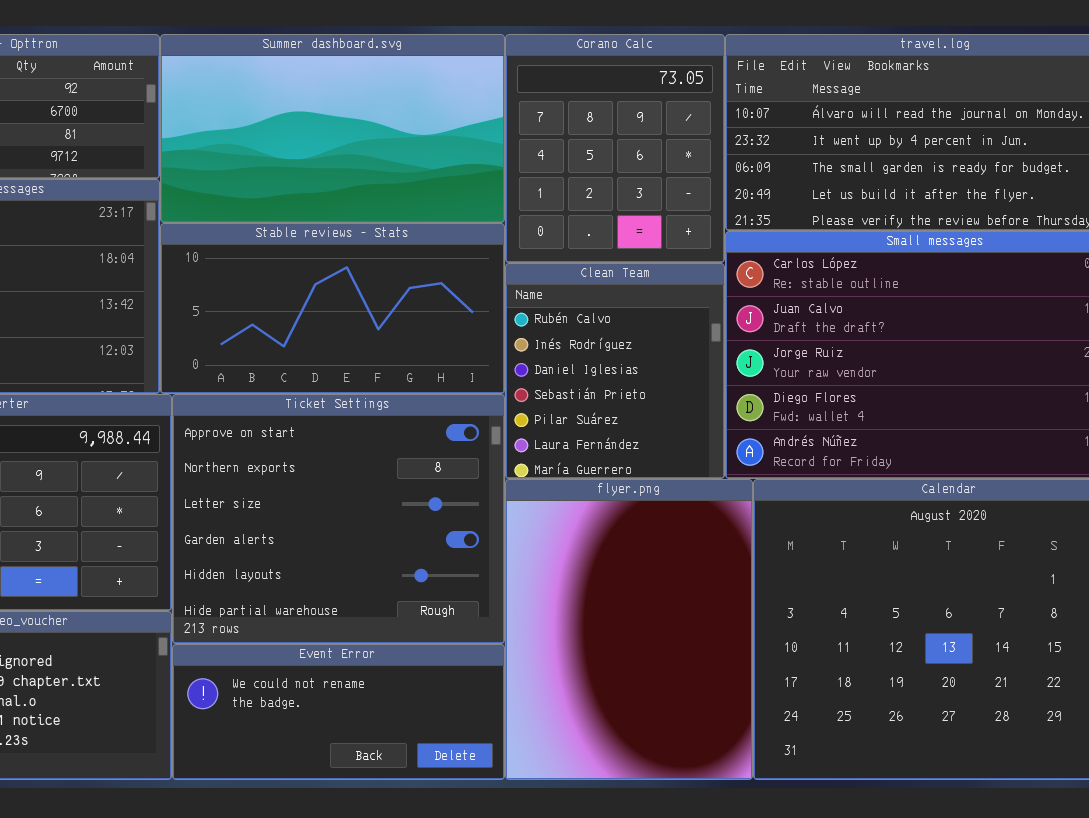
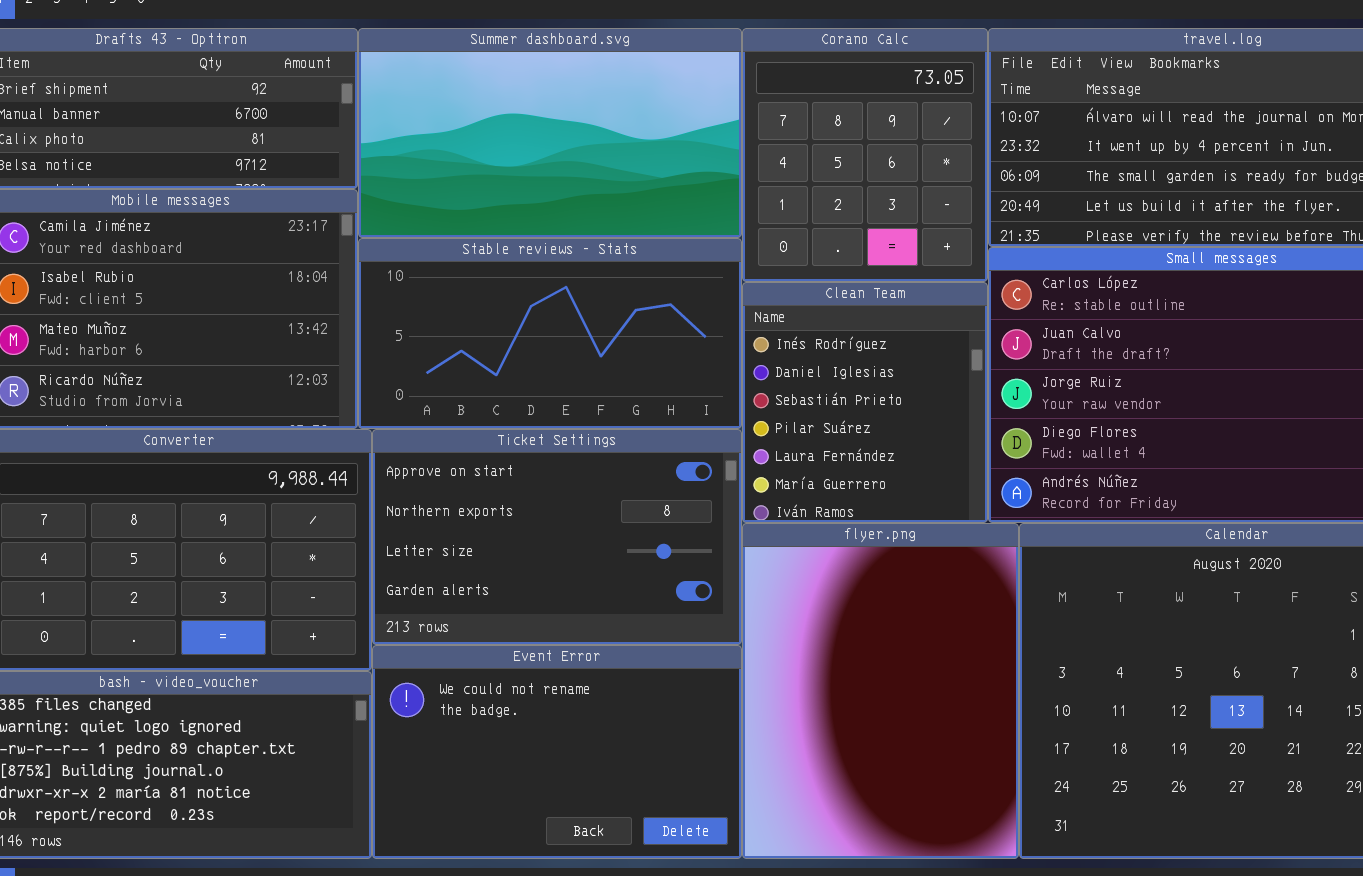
Clean Team: [505,263,725,479] -> [742,282,988,523], scrolled down 1 row
Ticket Settings: [172,394,505,644] -> [372,429,742,645], resized
Event Error: [172,644,505,780] -> [372,645,742,859], resized

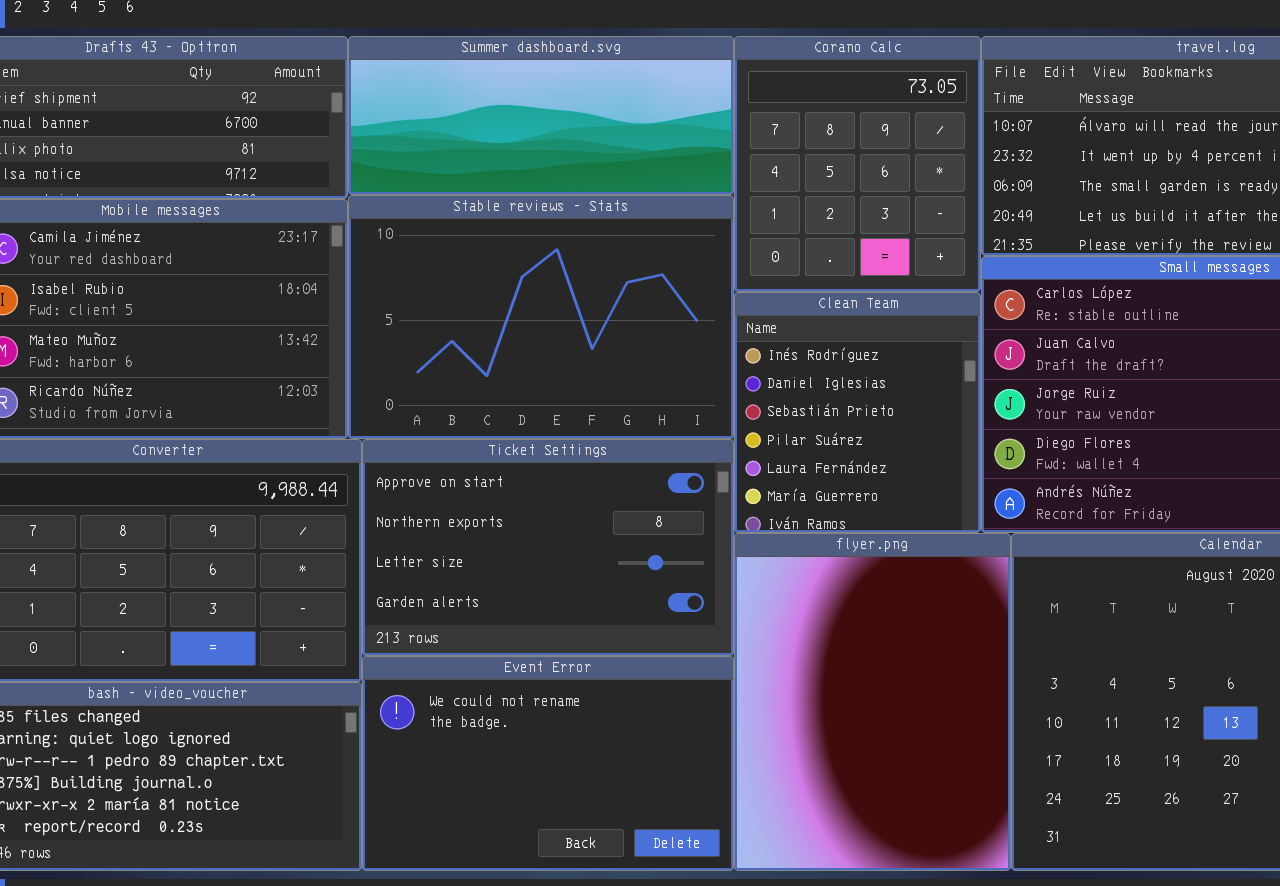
Summer dashboard.svg: [358,28,742,238] -> [348,36,734,195], resized
Stable reviews - Stats: [358,238,742,429] -> [348,195,734,439], resized

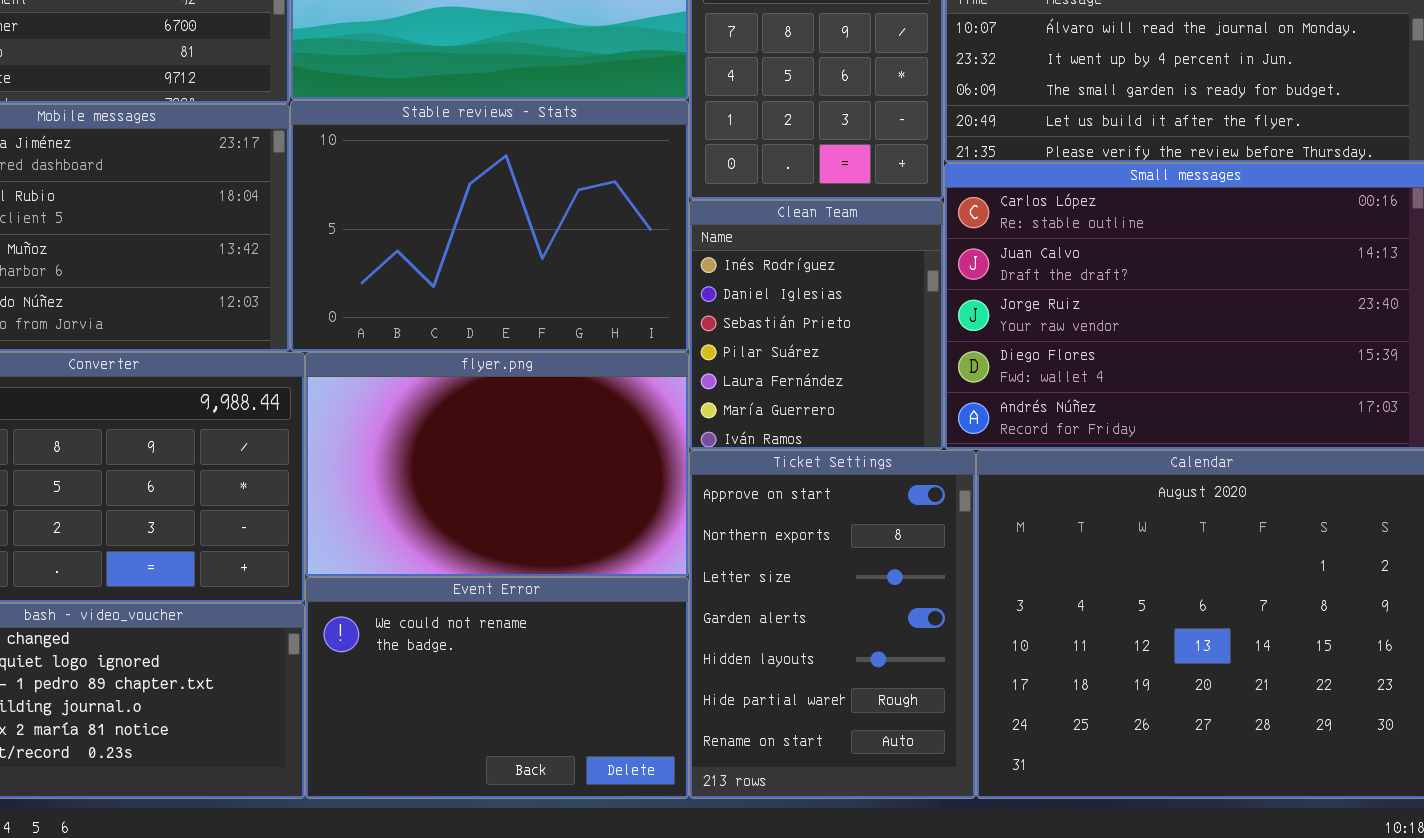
Ticket Settings: [362,439,734,656] -> [689,450,976,799], moved, resized
flyer.png: [734,533,1011,871] -> [305,352,689,577], moved, resized

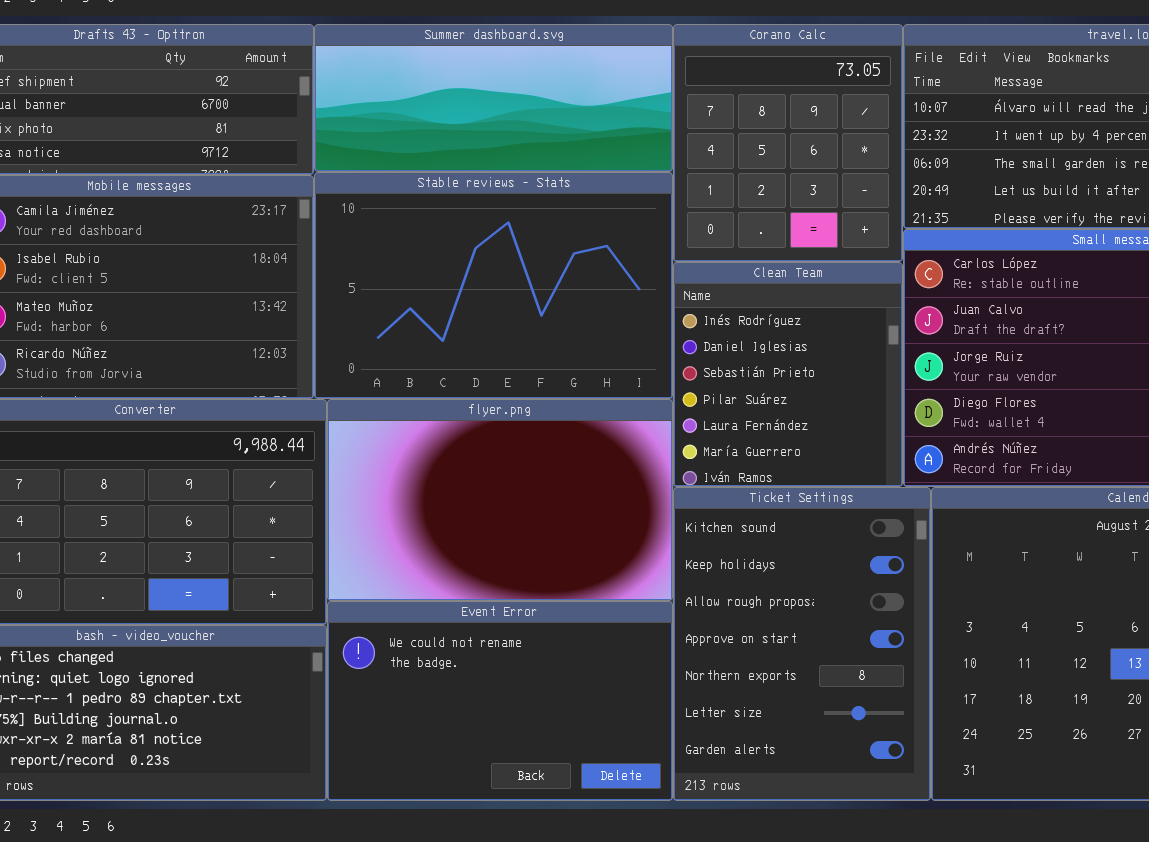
Ticket Settings: [689,450,976,799] -> [673,487,931,801], scrolled up 3 rows

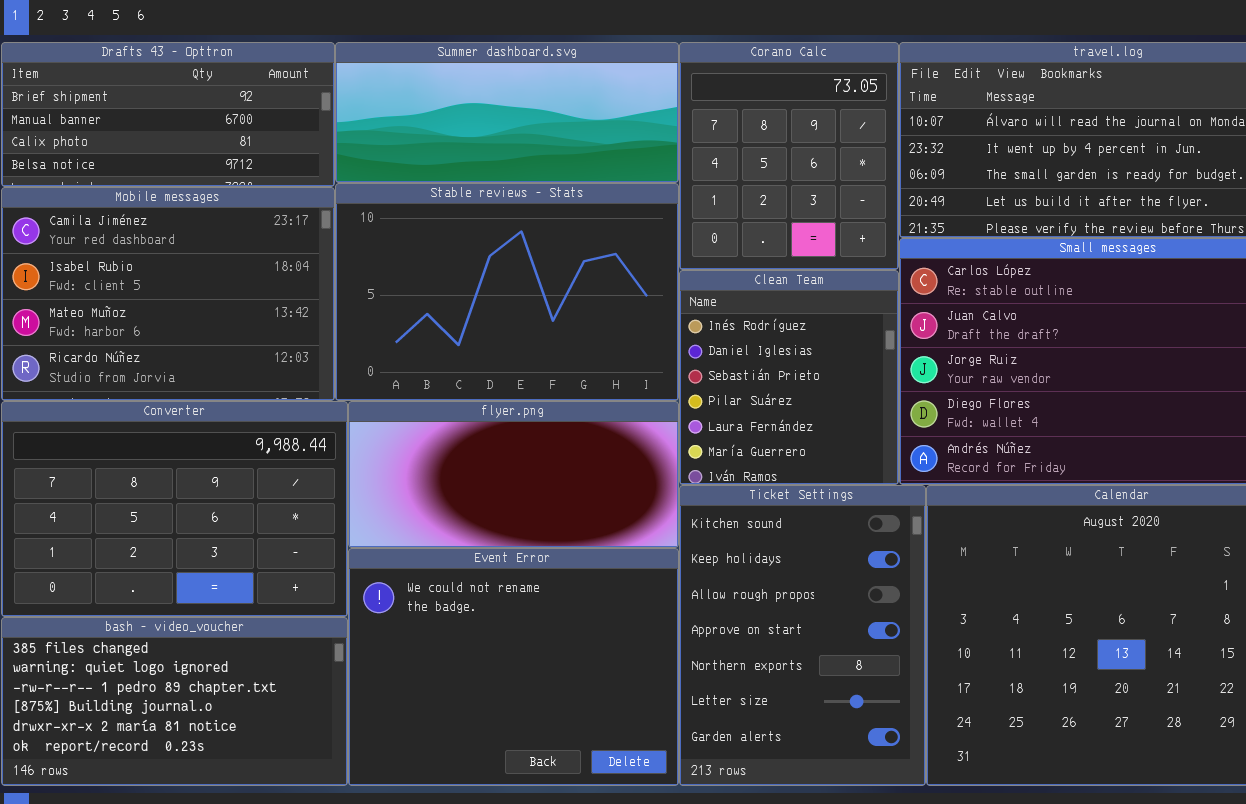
flyer.png: [327,399,673,601] -> [348,401,679,548], resized
Event Error: [327,601,673,801] -> [348,548,679,786], resized

